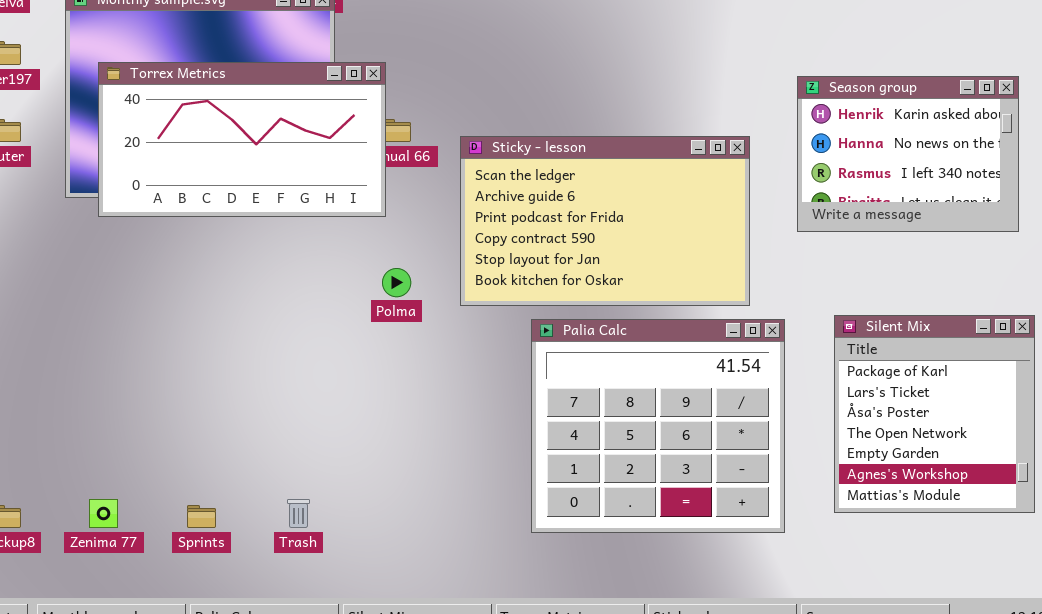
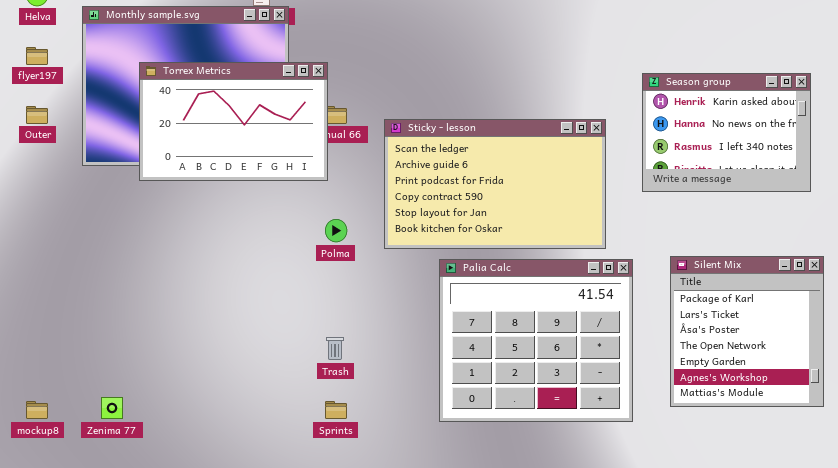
Torrex Metrics: [98,62,386,217] -> [139,62,328,181], resized
Trash: [287,499,310,528] -> [326,337,344,360], moved
Sprints: [187,505,216,528] -> [325,401,347,419], moved

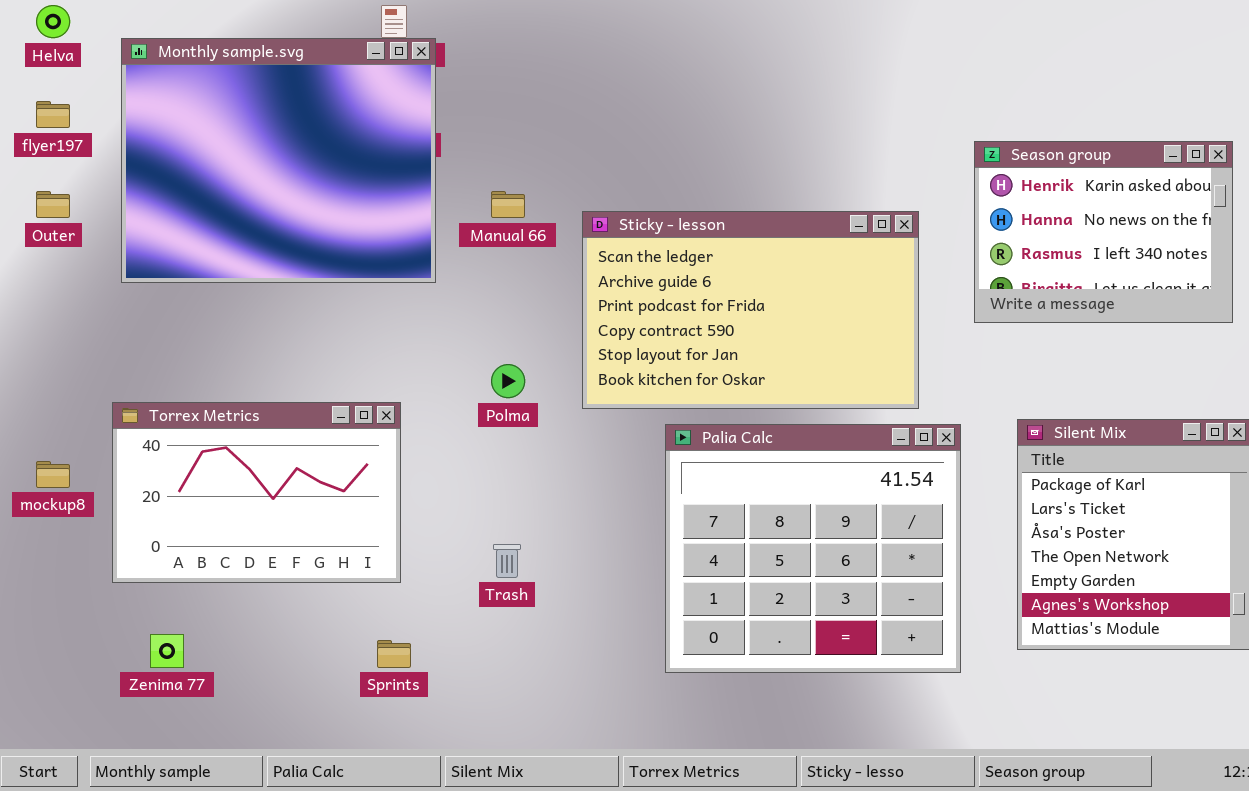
Torrex Metrics: [139,62,328,181] -> [112,402,401,583], moved
mockup8: [26,401,48,419] -> [36,461,70,488], moved
Sprints: [325,401,347,419] -> [377,640,411,668], moved

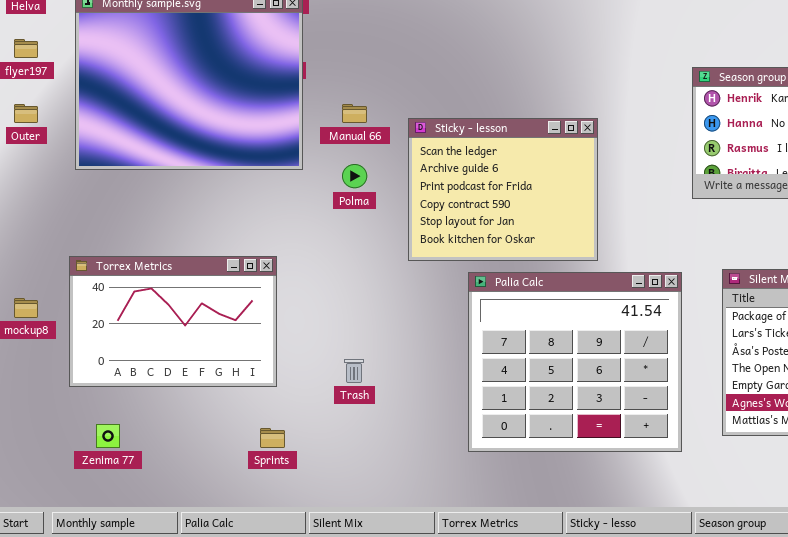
Sticky - lesson: [582,211,919,409] -> [408,118,598,261], resized
Polma: [491,364,525,398] -> [342,164,367,188], moved

